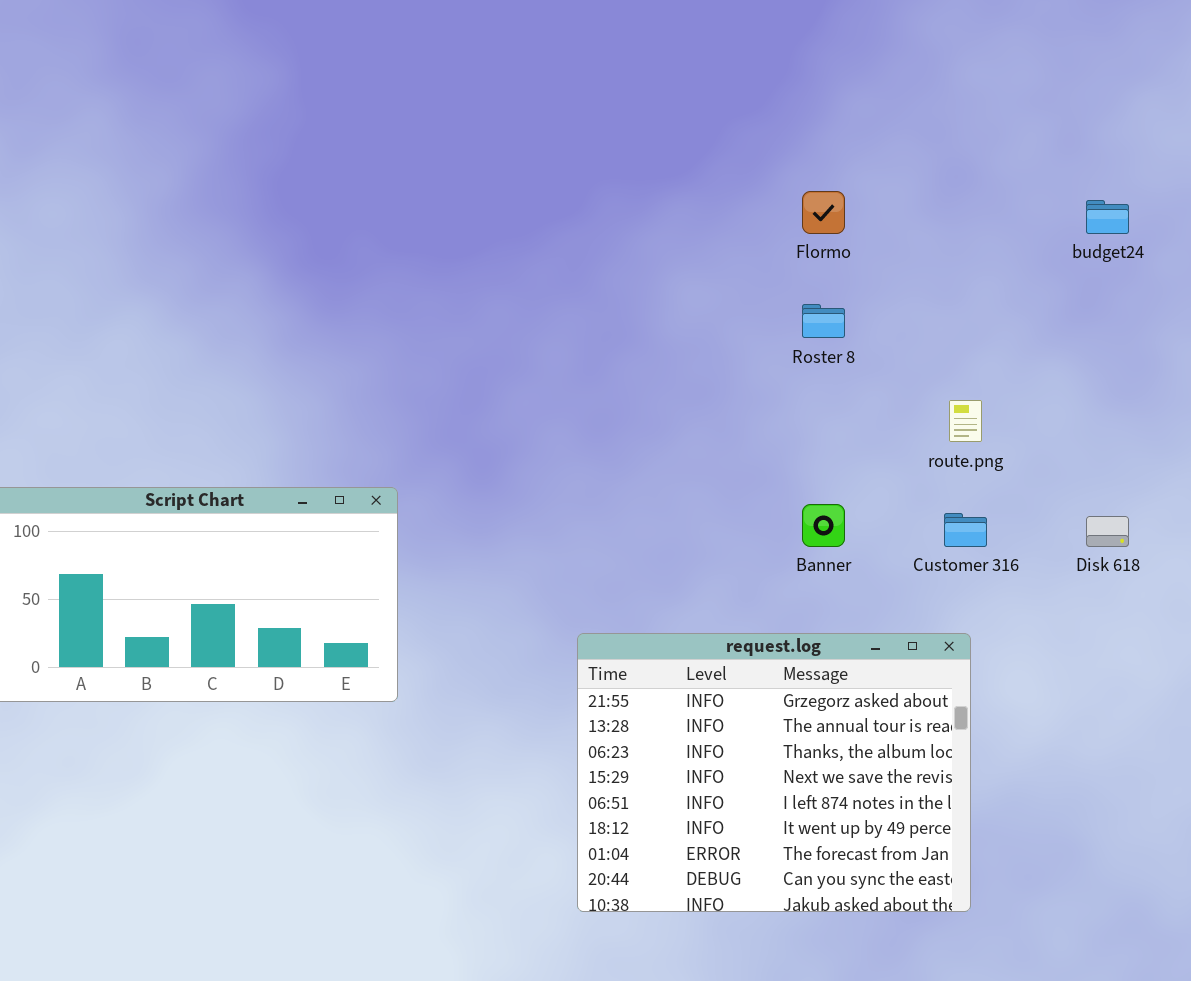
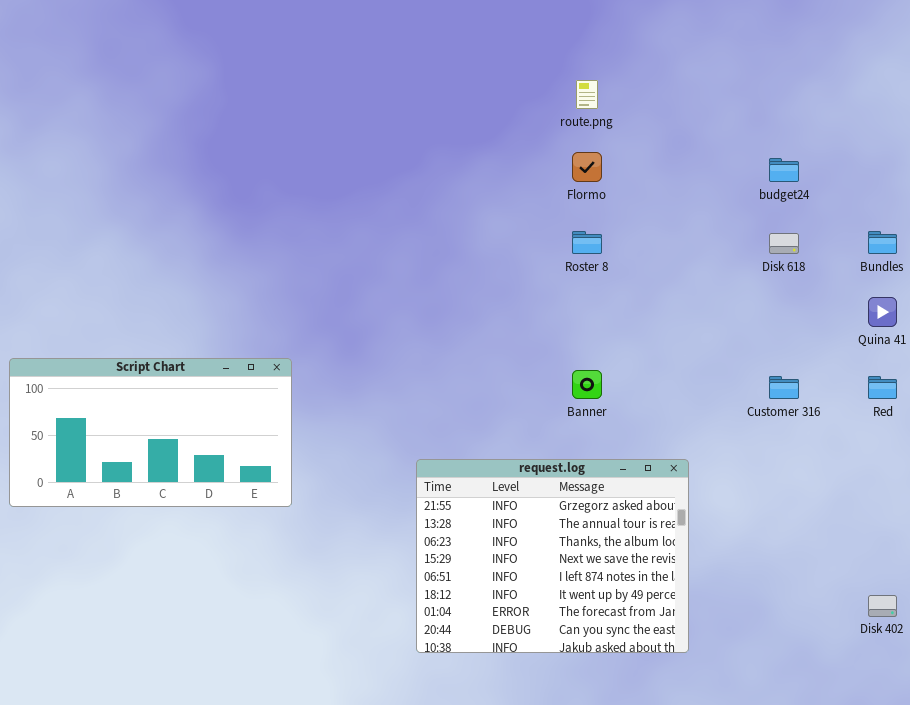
route.png: [949,400,982,442] -> [576,80,598,109], moved
Customer 316: [944,513,987,547] -> [769,376,799,399], moved
Disk 618: [1086,516,1129,547] -> [769,233,799,254], moved

